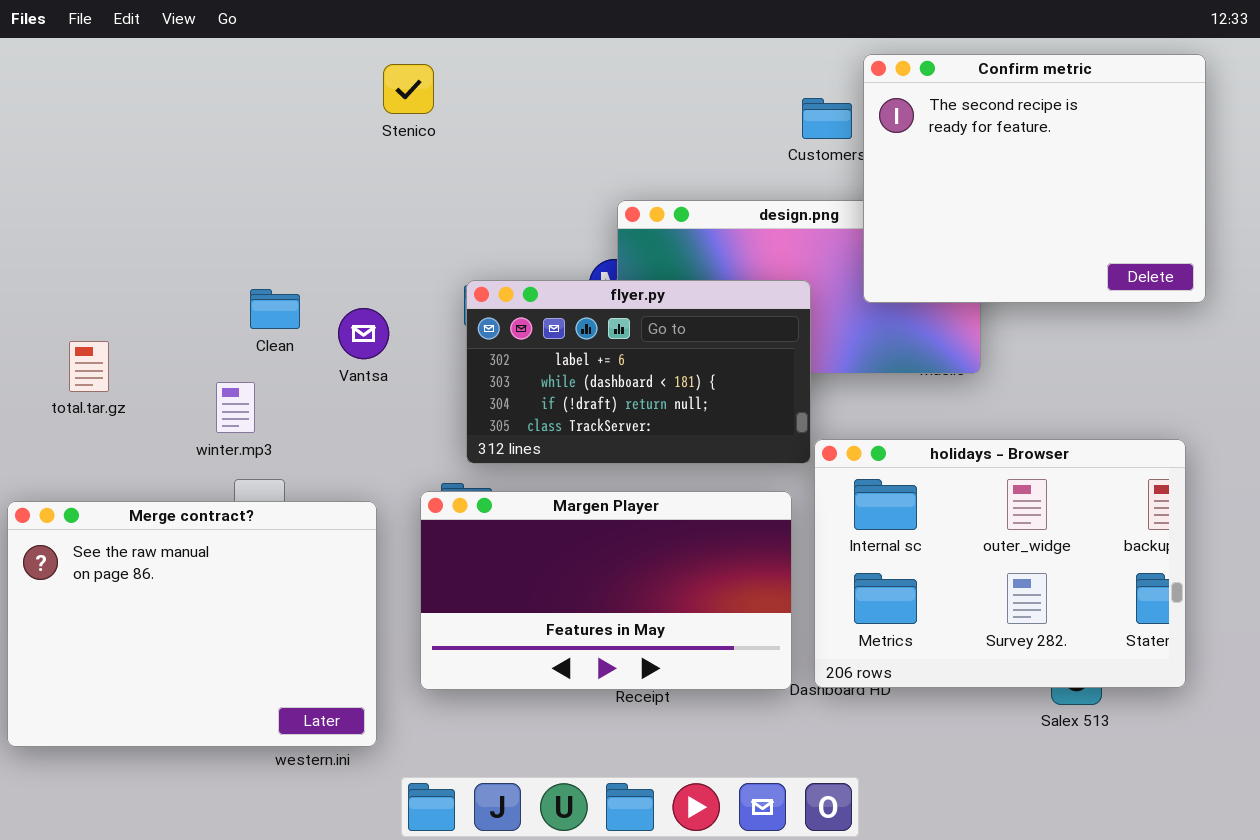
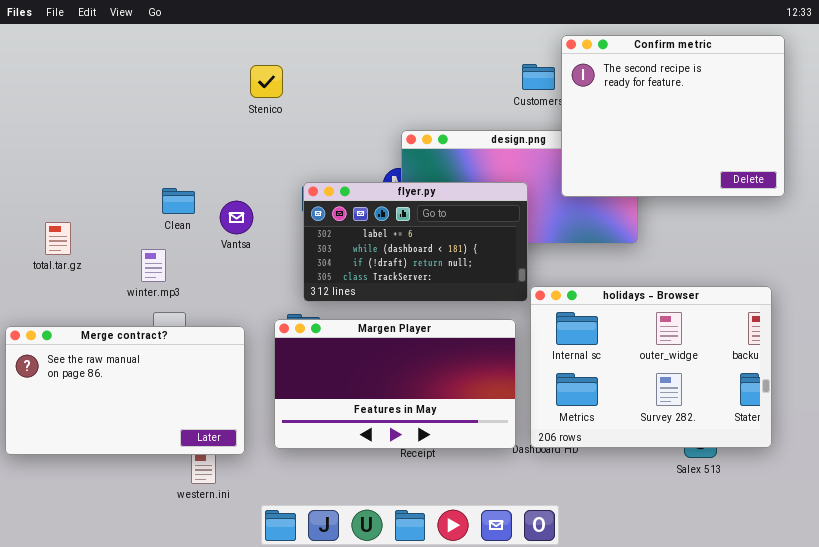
Stenico: [383,64,434,114] -> [250,65,283,98], moved
Merge contract?: [7,501,377,747] -> [5,326,245,455], resized

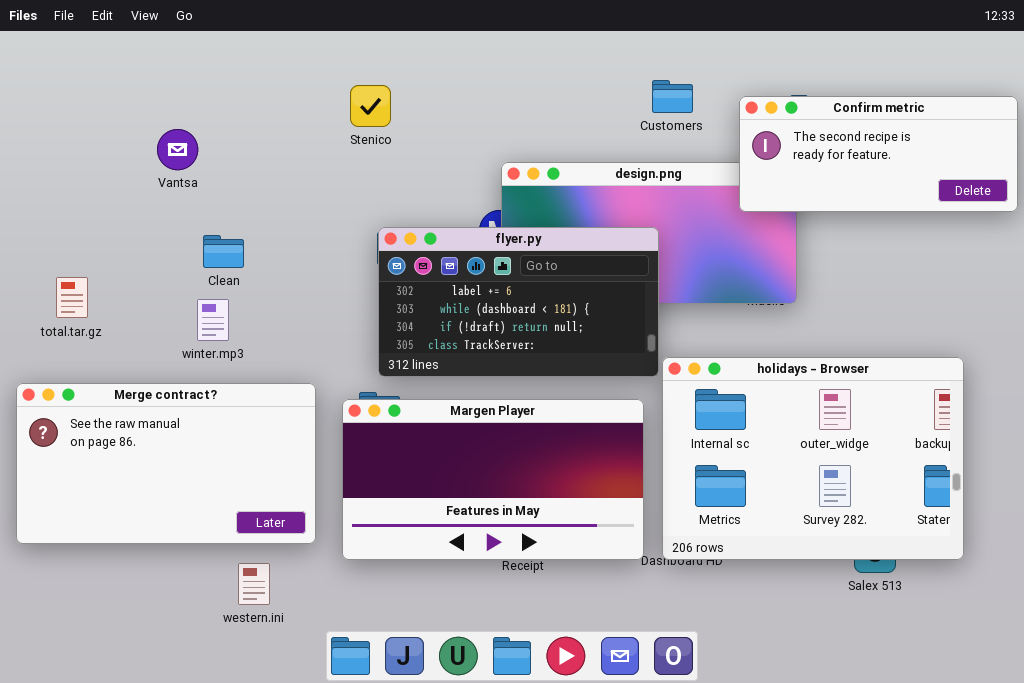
Confirm metric: [561,35,785,197] -> [739,96,1018,212], moved, resized
Stenico: [250,65,283,98] -> [350,85,391,127], moved
Vantsa: [220,201,253,234] -> [157,129,198,170], moved
winter.mp3: [141,249,166,282] -> [197,299,229,341], moved
Merge contract?: [5,326,245,455] -> [16,383,316,544], moved

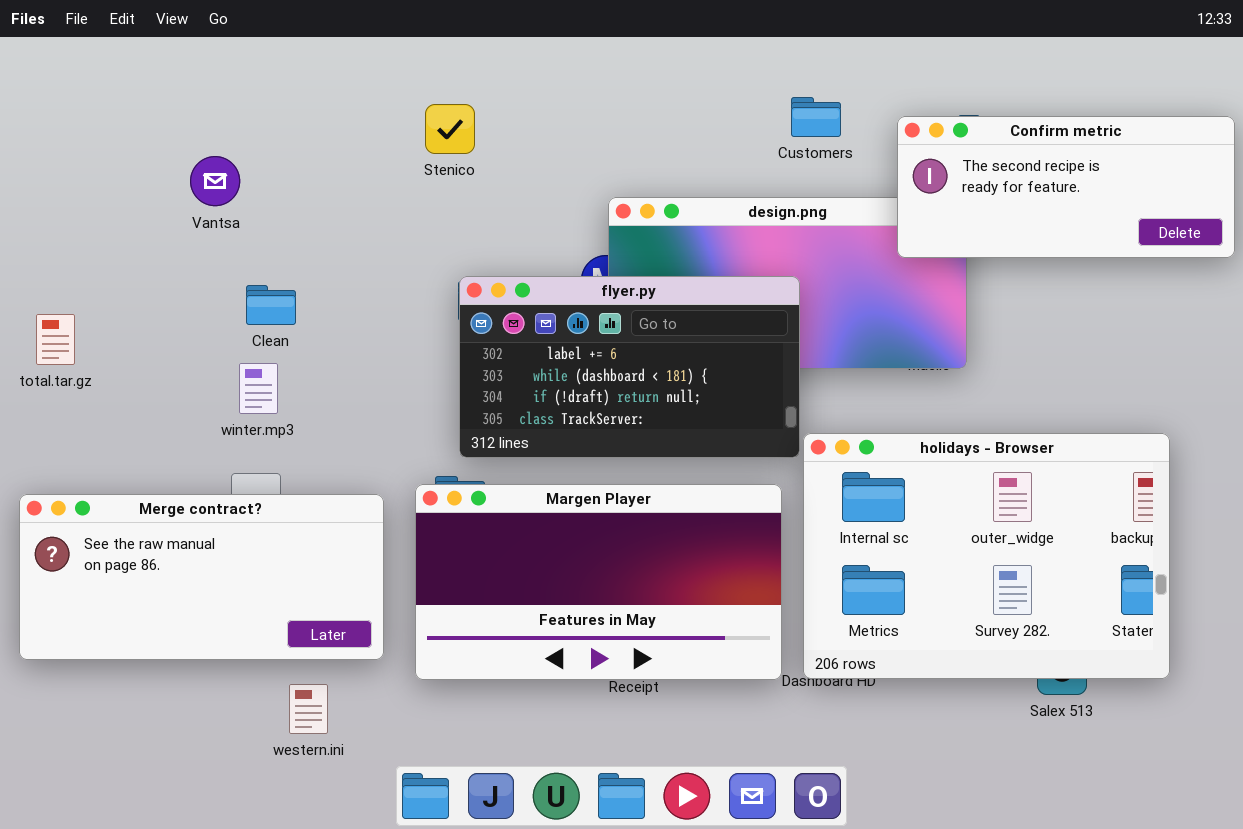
total.tar.gz: [56,277,88,318] -> [36,314,75,365], moved
Merge contract?: [16,383,316,544] -> [19,494,384,660], resized

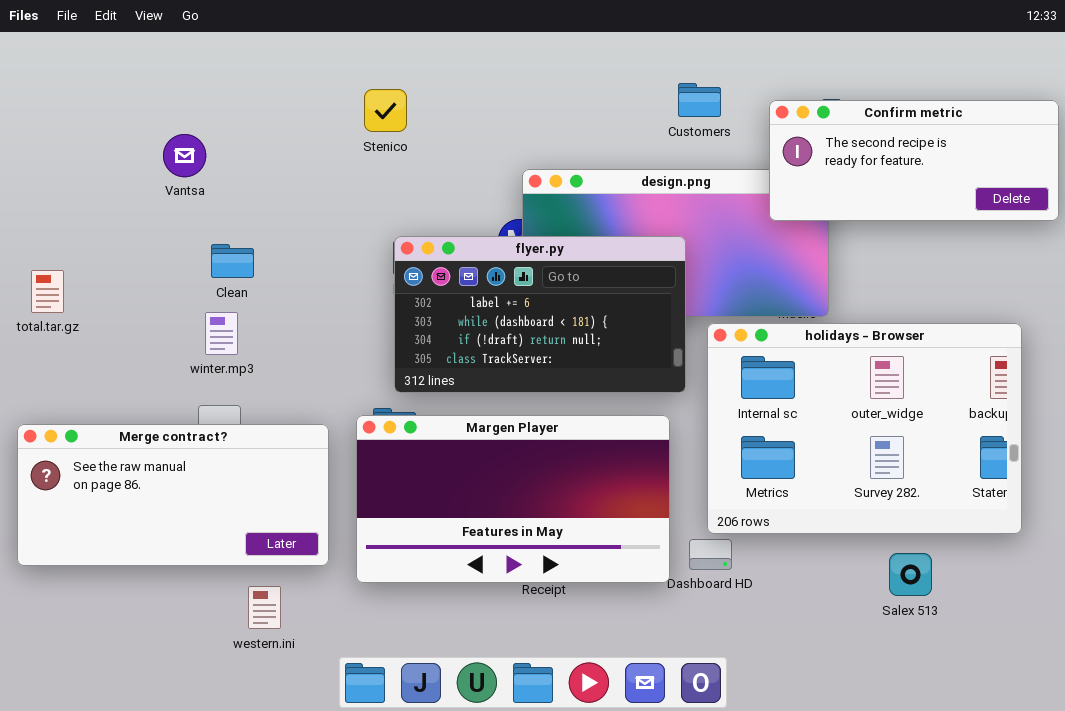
holidays - Browser: [803,433,1170,679] -> [707,323,1022,534], moved

